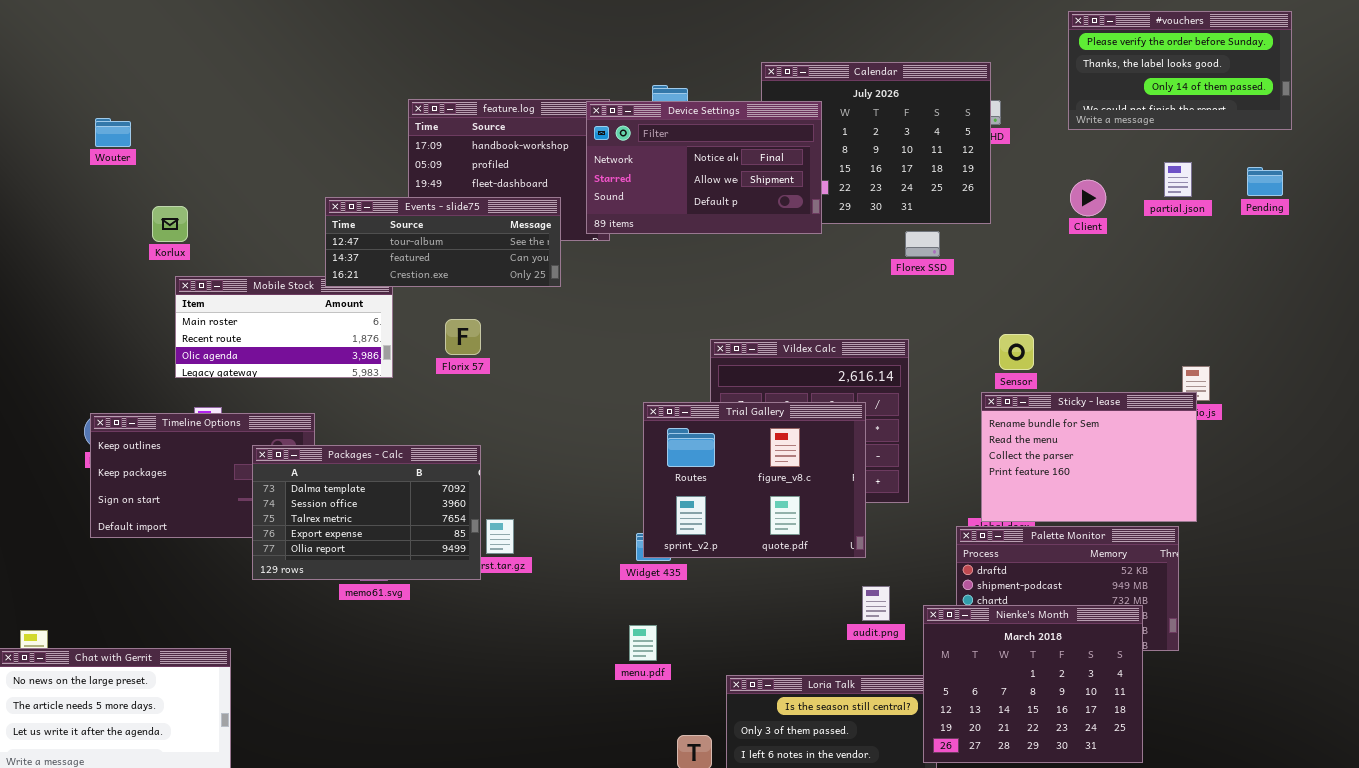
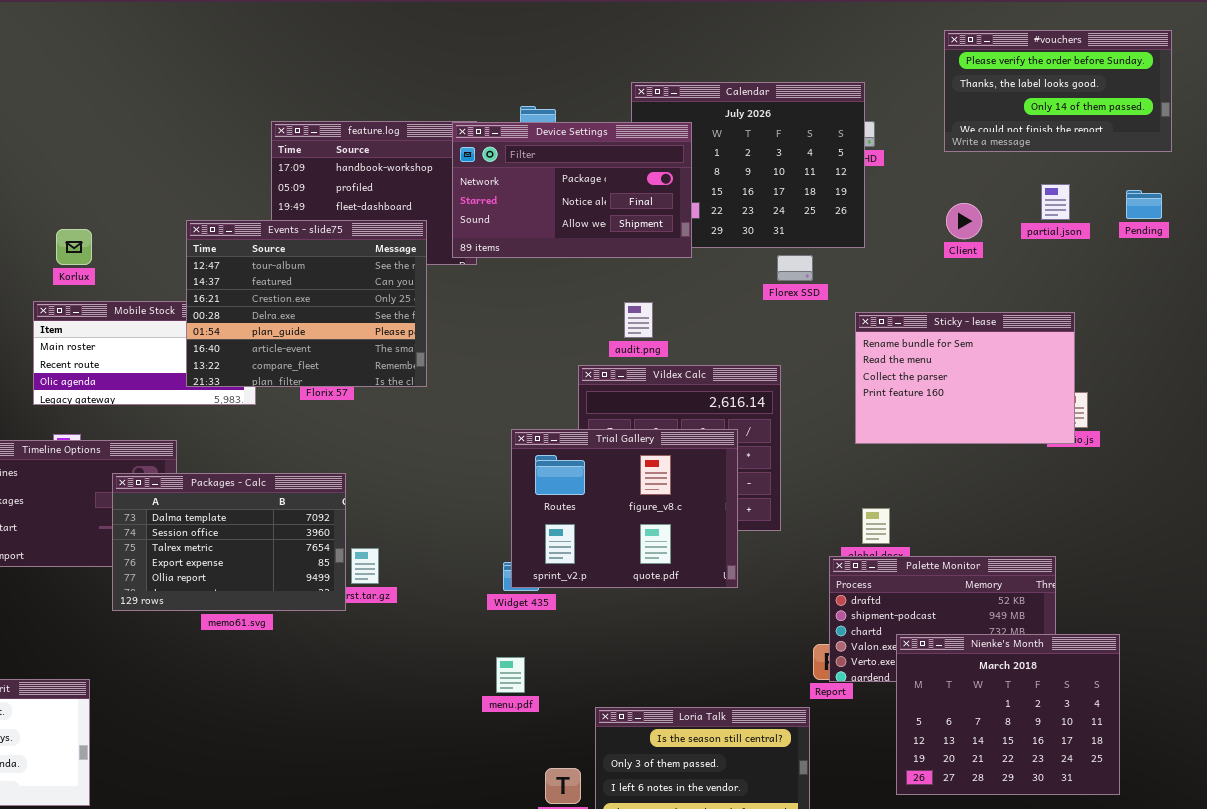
Device Settings: [586,101,822,234] -> [452,122,692,258], scrolled up 1 row
Events - slide75: [325,197,561,287] -> [186,220,427,387], resized
Korlux: [152,206,188,242] -> [56,229,92,265], moved
Sticky - lease: [981,392,1197,522] -> [855,312,1075,444], moved
audit.png: [862,586,890,621] -> [624,302,653,338], moved
Nienke's Month: [923,605,1143,763] -> [896,634,1120,795], moved

